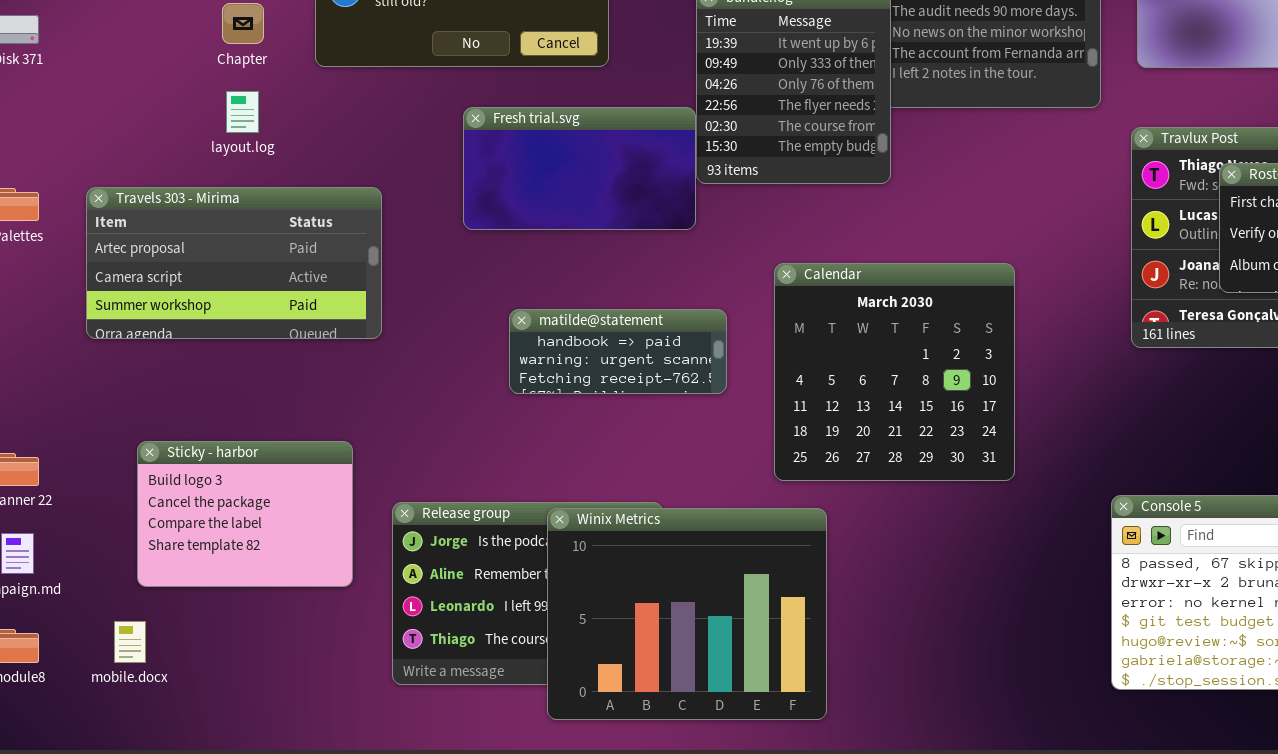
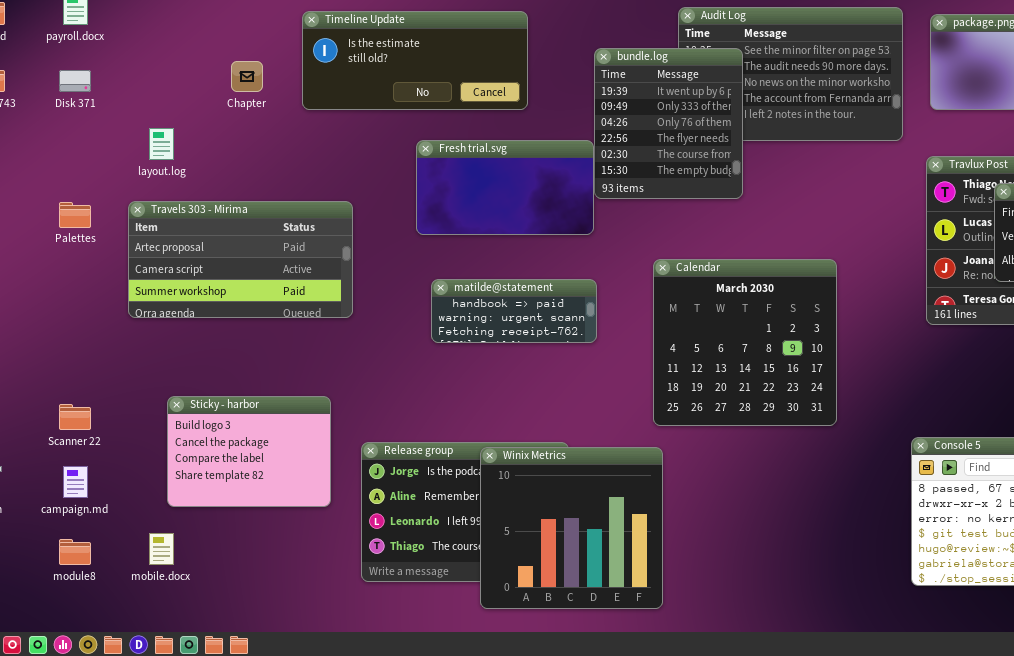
layout.log: [226,91,259,133] -> [149,128,174,160], moved
matilde@statement: [509,309,727,394] -> [431,279,597,343], moved
Winix Metrics: [547,508,827,720] -> [480,447,663,609], resized

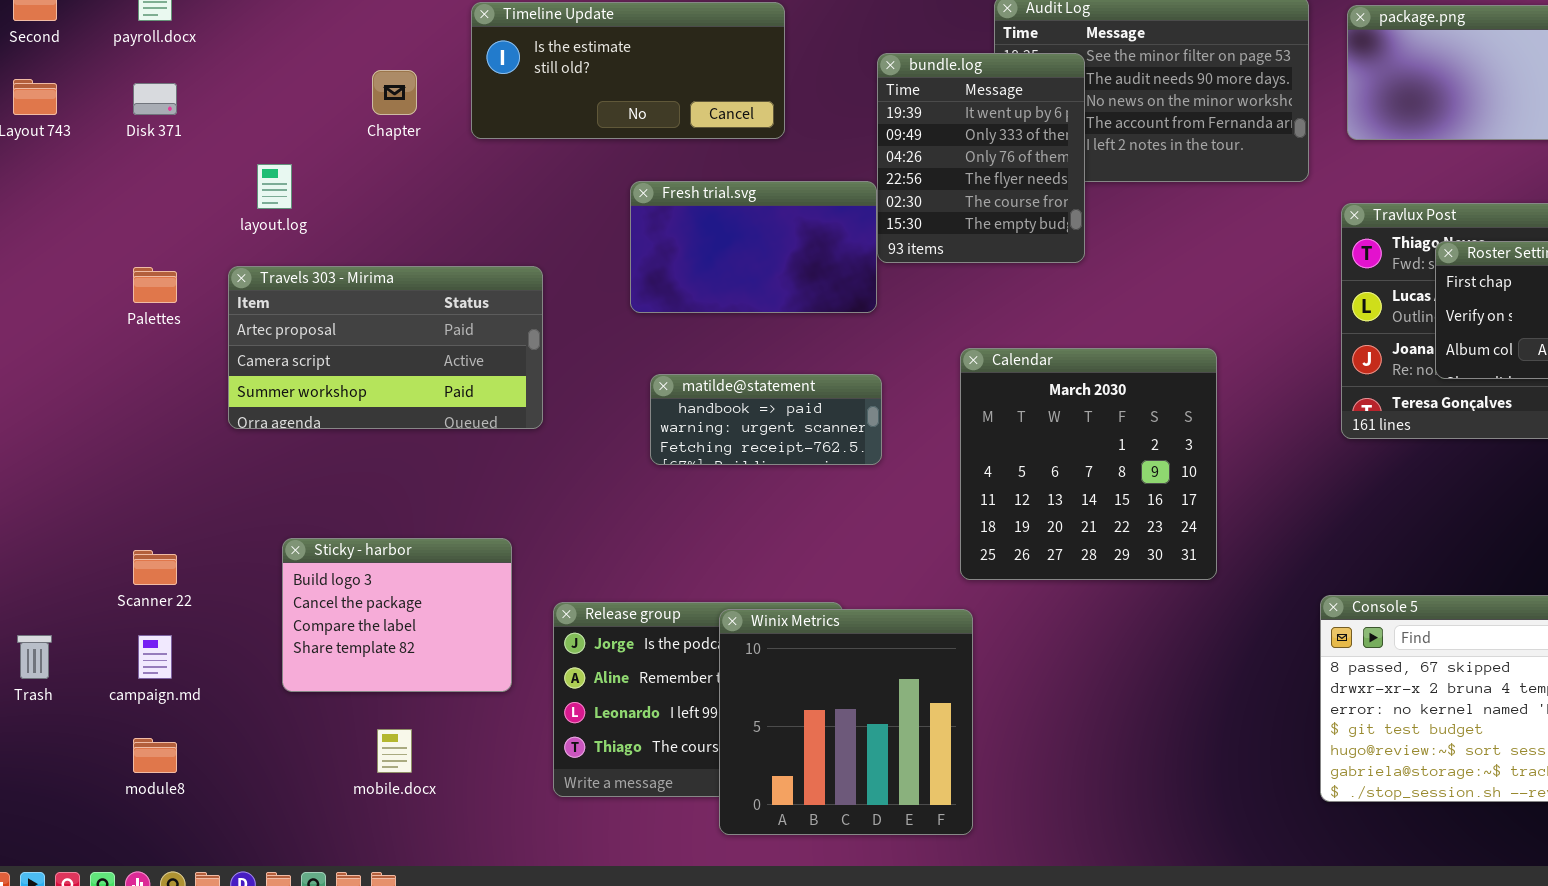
mobile.docx: [149,533,174,565] -> [377,729,412,773], moved

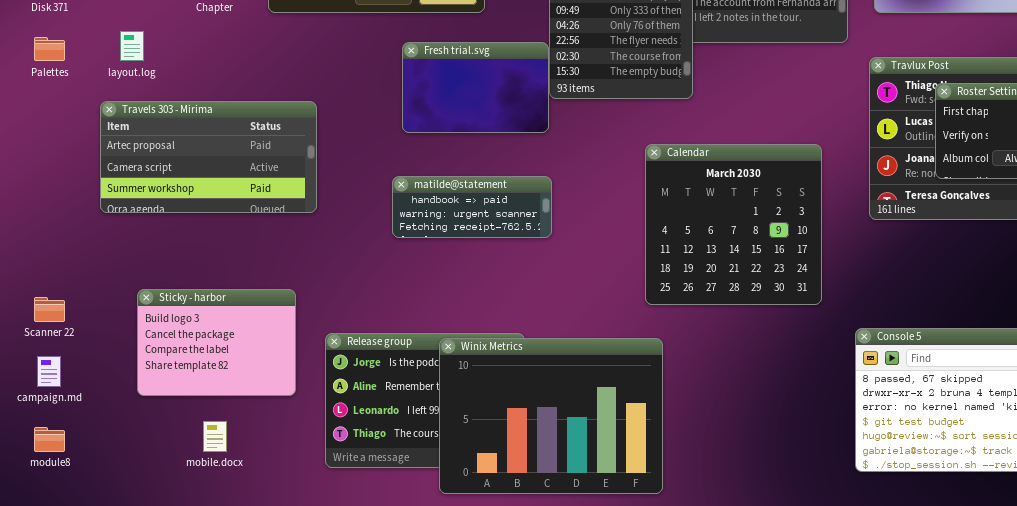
Fresh trial.svg: [630,181,877,313] -> [402,42,549,133], resized
Palettes: [133,267,177,303] -> [34,37,65,61], moved
Calendar: [960,348,1217,580] -> [645,144,822,305], moved
Winix Metrics: [719,609,973,835] -> [439,338,663,494], resized

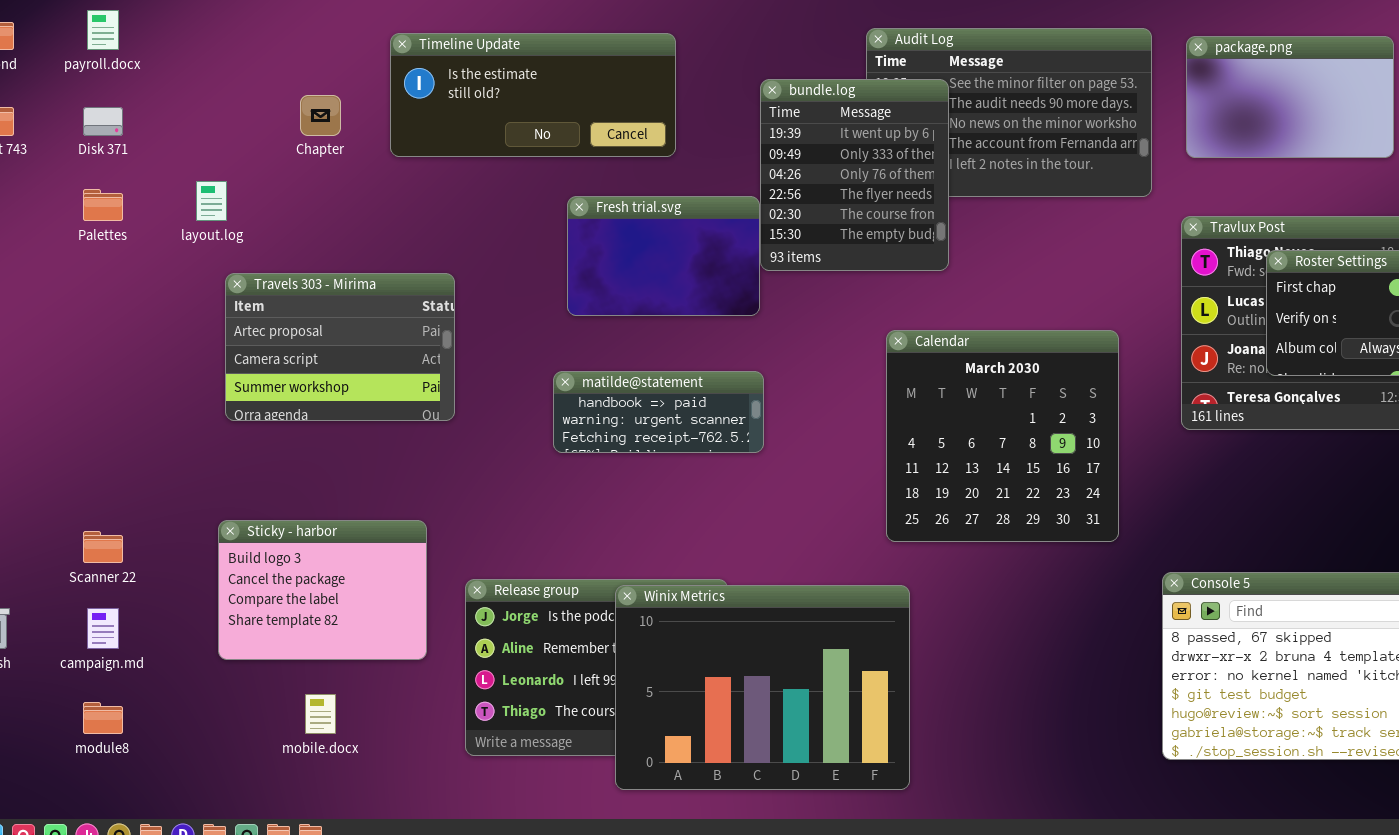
Travels 303 - Mirima: [100,101,317,213] -> [225,273,455,421], resized

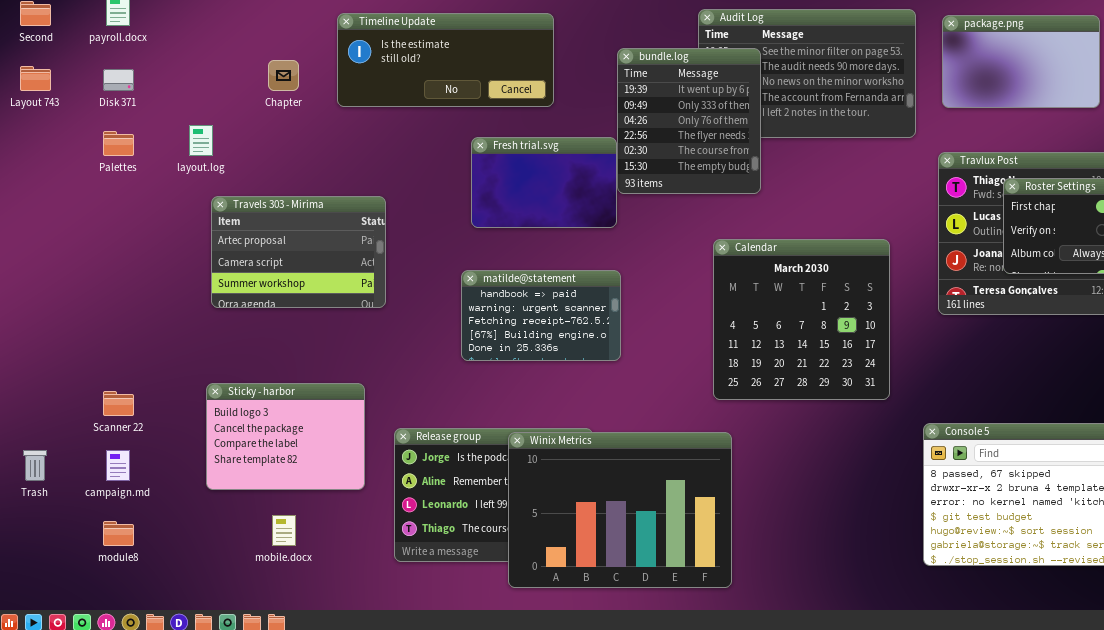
matilde@statement: [553,371,764,453] -> [461,270,621,361], resized

